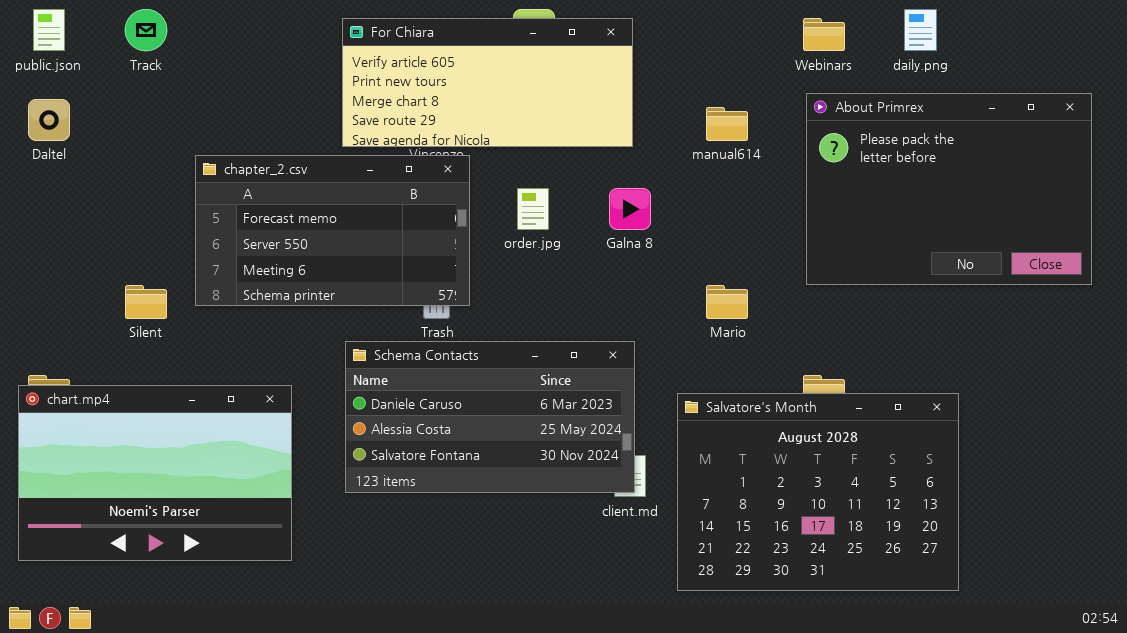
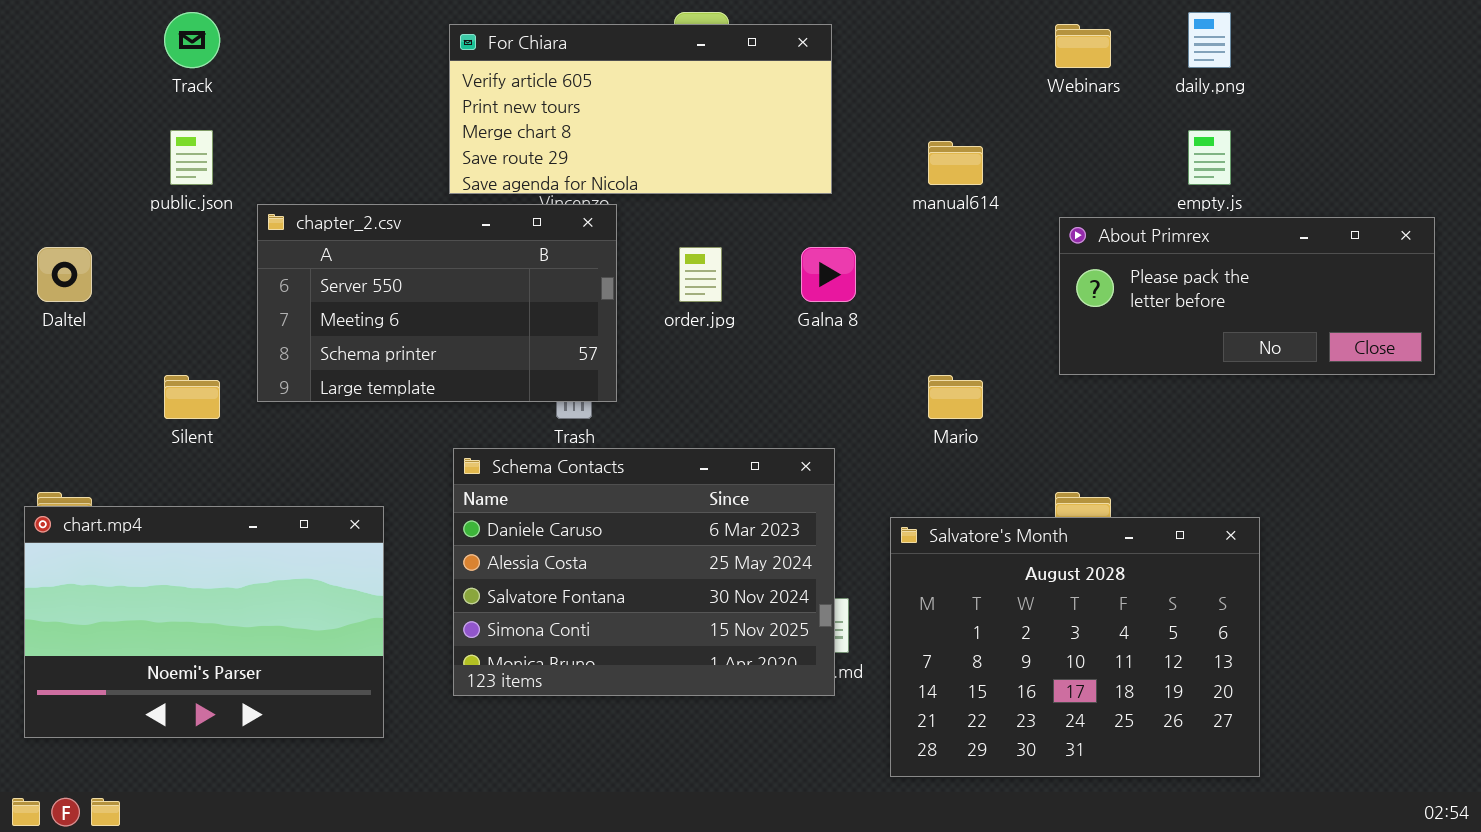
public.json: [33,9,65,51] -> [170,130,213,185], moved
About Primrex: [806,93,1092,285] -> [1059,217,1435,375], resized
Daltel: [28,99,70,141] -> [37,247,92,302], moved
chapter_2.csv: [195,155,470,306] -> [257,204,617,402], scrolled down 1 row
Schema Contacts: [345,341,635,493] -> [453,448,835,696], resized

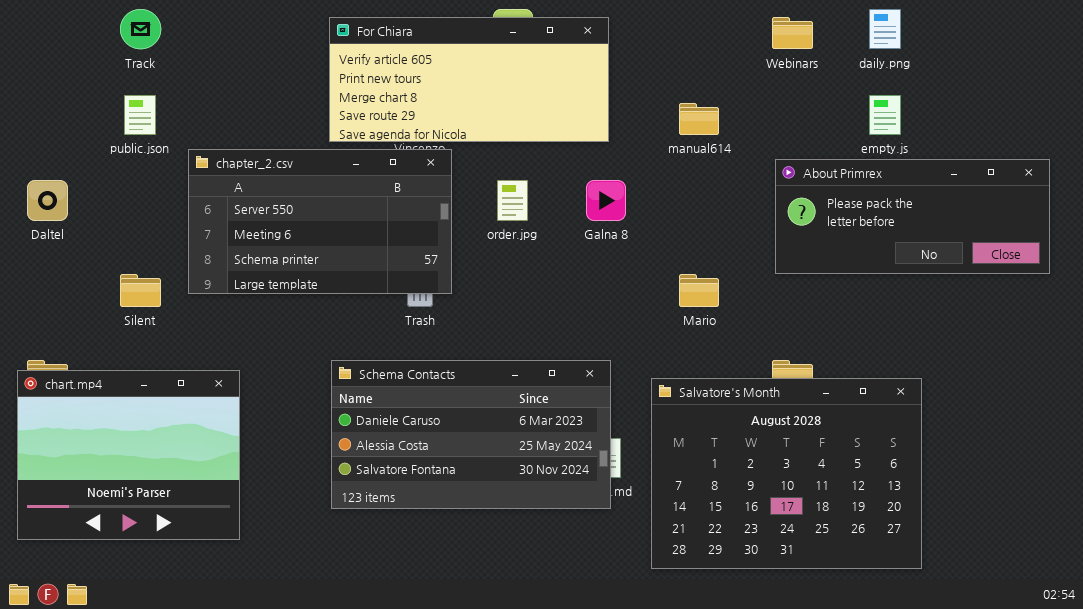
Schema Contacts: [453,448,835,696] -> [331,360,611,509], resized
chart.mp4: [24,506,384,738] -> [17,370,240,540], resized

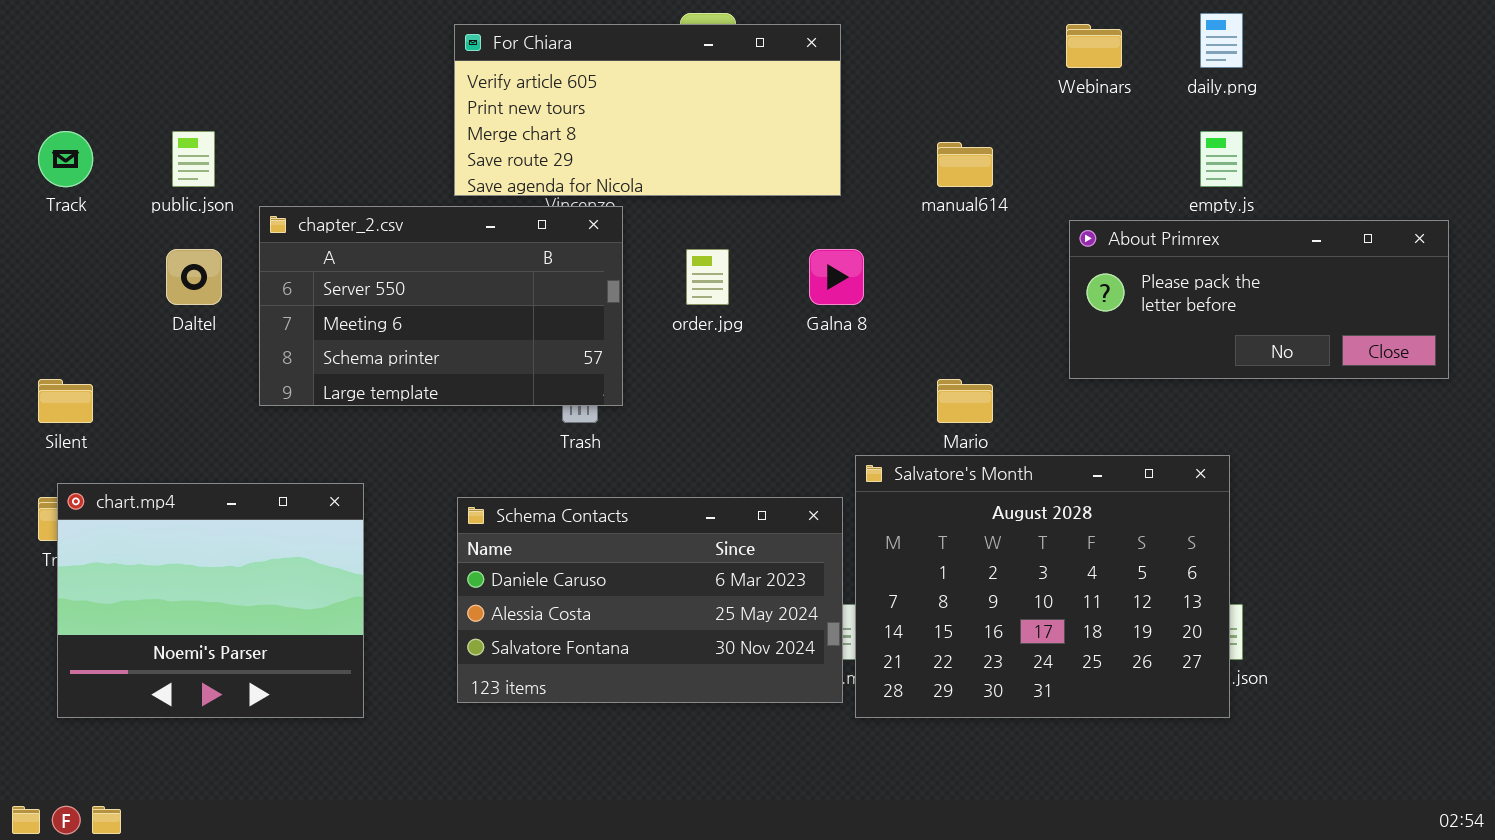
Track: [120,9,161,49] -> [38,131,93,187], moved
Daltel: [27,180,68,221] -> [166,249,222,305], moved
Silent: [120,274,161,307] -> [38,379,93,423], moved
chart.mp4: [17,370,240,540] -> [57,483,364,718], moved
Salvatore's Month: [651,378,922,569] -> [855,455,1230,718], moved

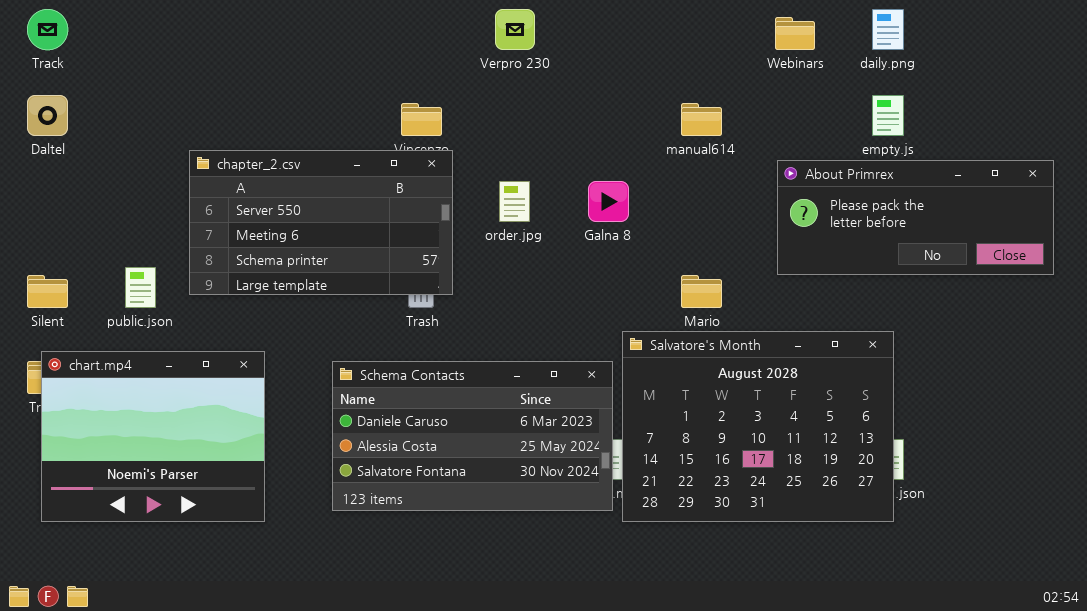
For Chiara: [454,24,841,196] -> none, closed
Track: [38,131,93,187] -> [27,9,68,50], moved
public.json: [172,131,215,187] -> [125,267,156,308], moved
Daltel: [166,249,222,305] -> [27,95,68,136], moved

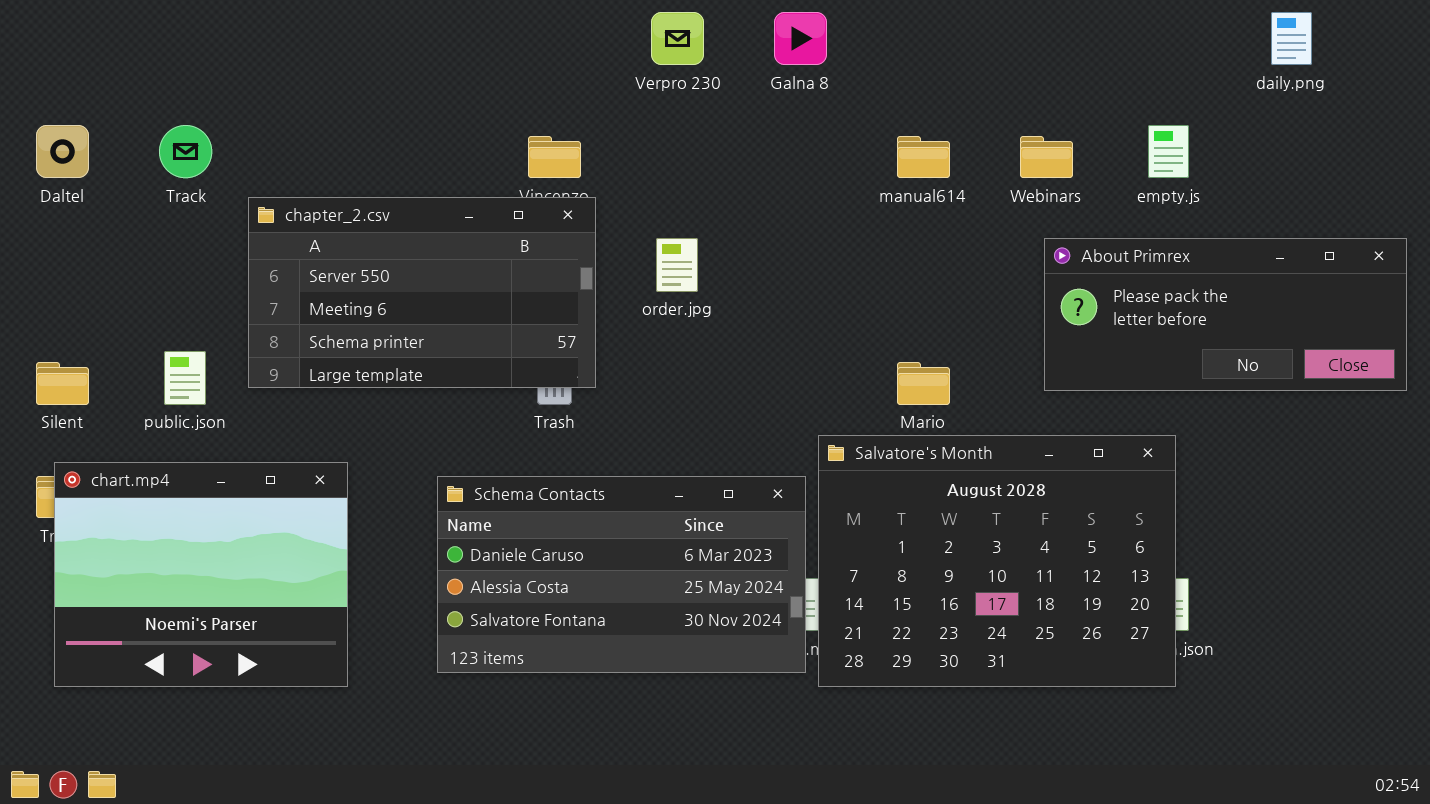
Track: [27,9,68,50] -> [159,125,212,178], moved
daily.png: [872,9,904,50] -> [1271,12,1312,65], moved
Webinars: [775,17,815,50] -> [1020,136,1073,178], moved
About Primrex: [777,160,1054,275] -> [1044,238,1407,391], moved
Galna 8: [588,181,629,222] -> [774,12,827,65], moved

